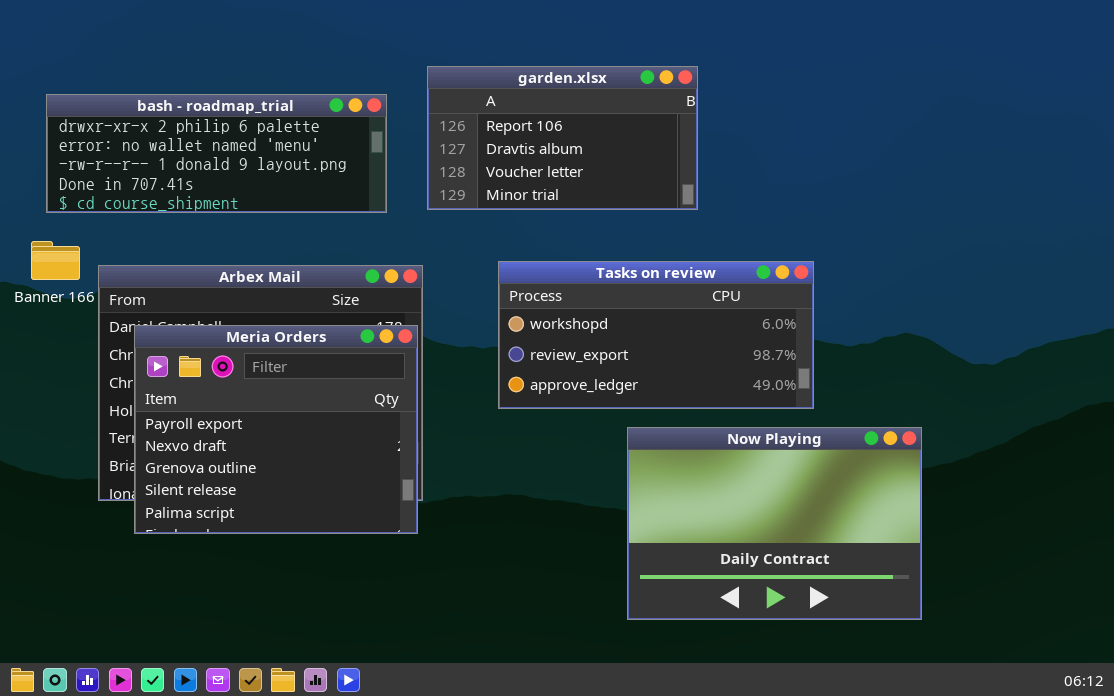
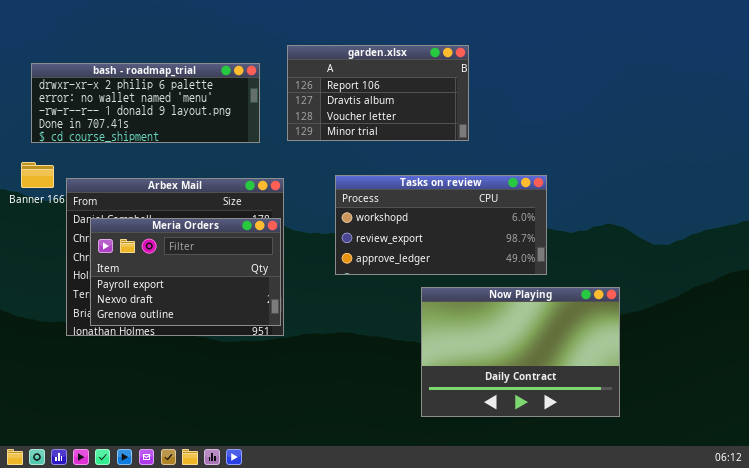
Meria Orders: [134,325,418,534] -> [90,218,281,326], resized

